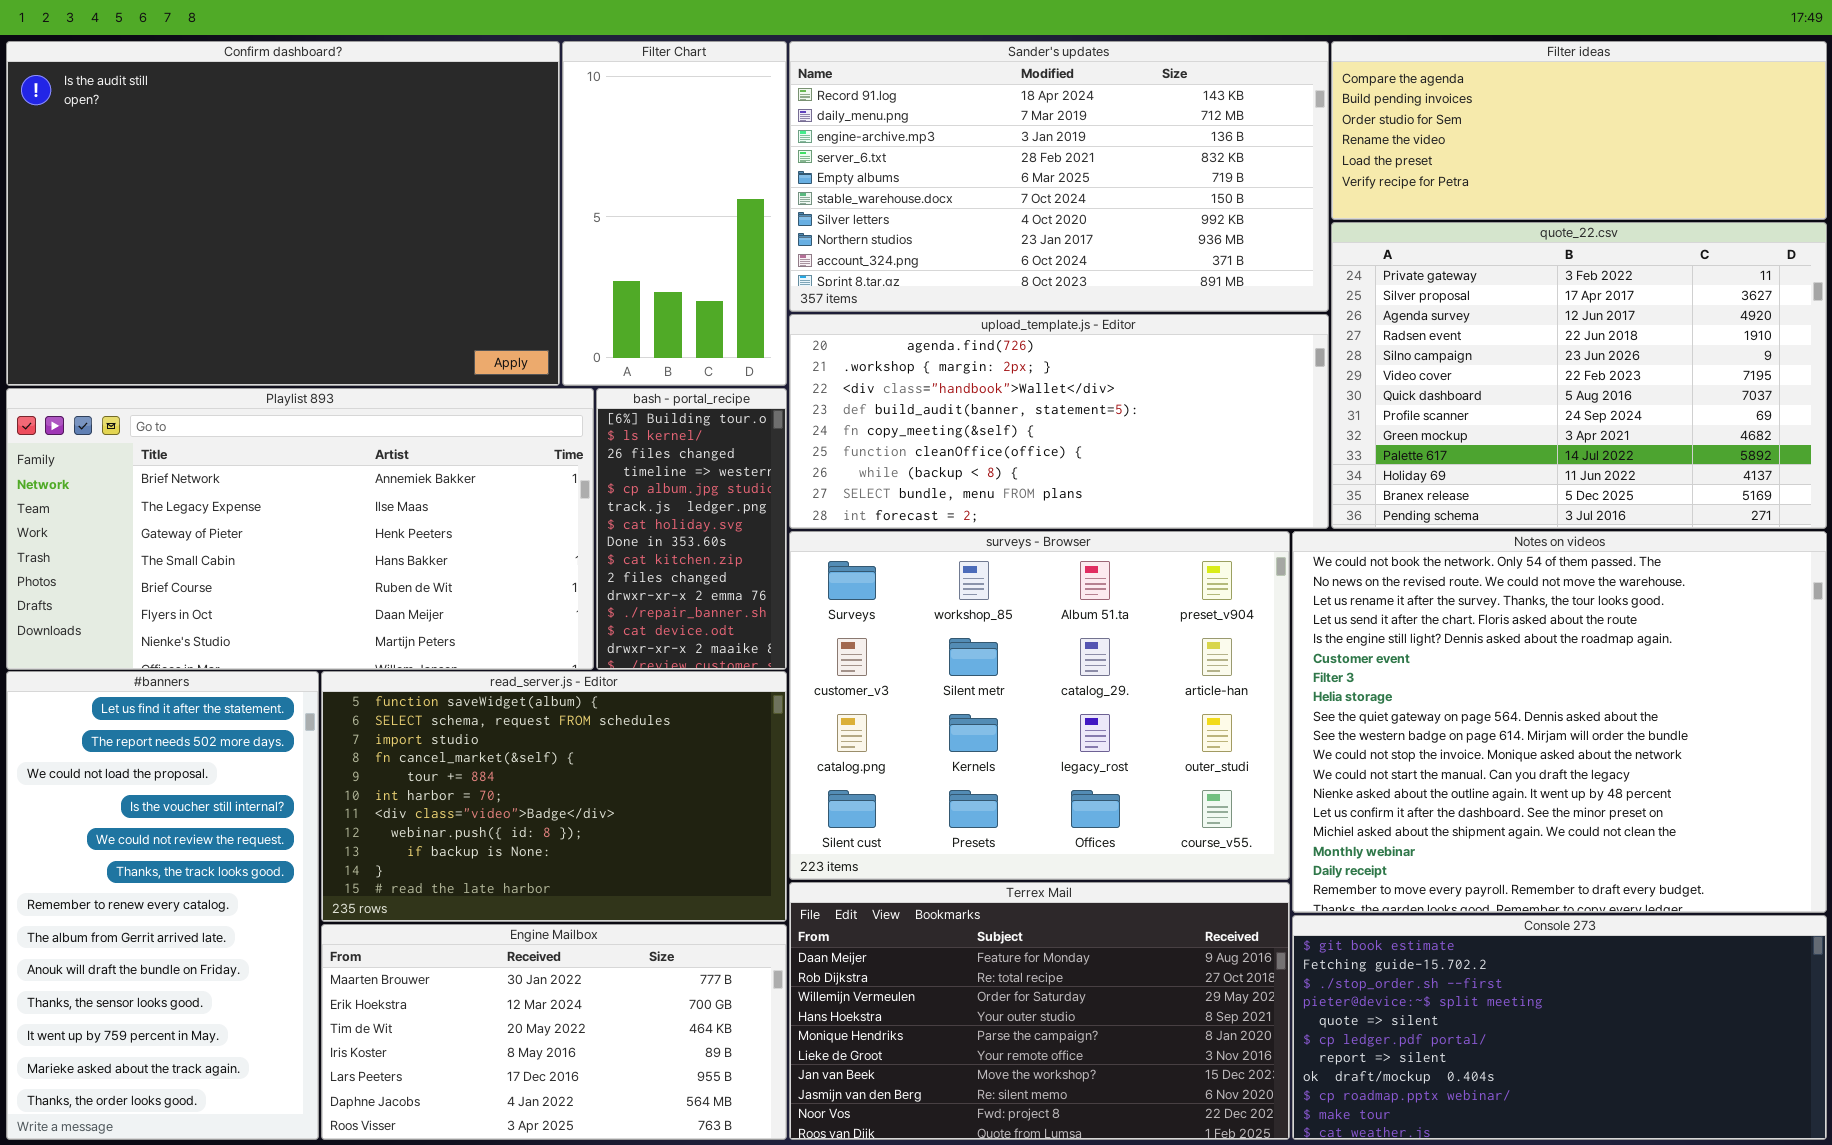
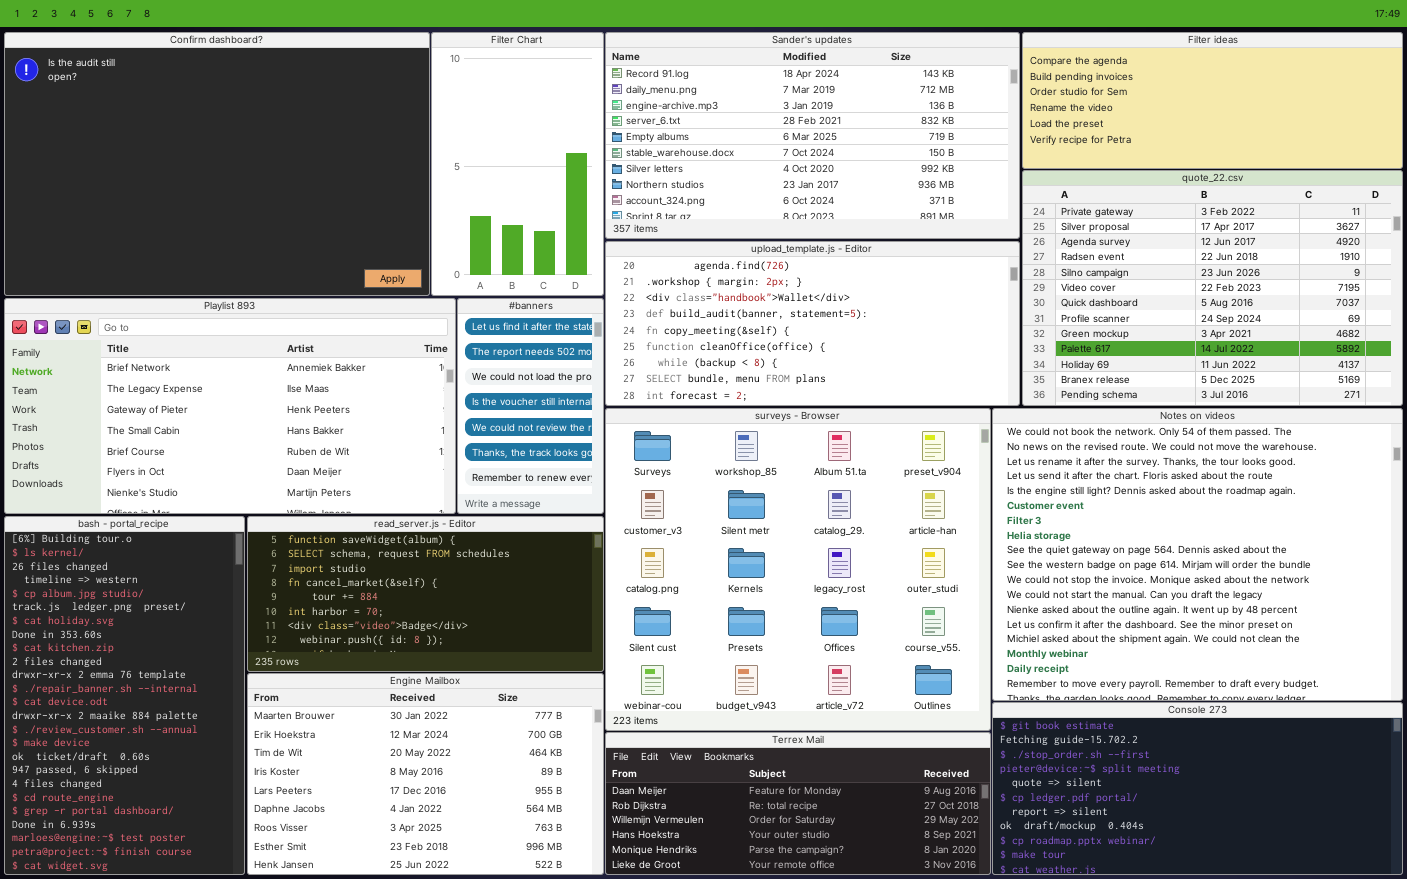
bash - portal_recipe: [596,388,787,670] -> [4,516,245,875], moved, resized
surveys - Browser: [789,531,1290,880] -> [605,408,991,731], resized
#banners: [6,671,319,1140] -> [457,298,604,514], moved, resized
read_server.js - Editor: [321,671,787,922] -> [247,516,604,672], resized
Terrex Mail: [789,882,1290,1140] -> [605,732,991,875], resized
Engine Mailbox: [321,924,787,1140] -> [247,673,604,875], resized

